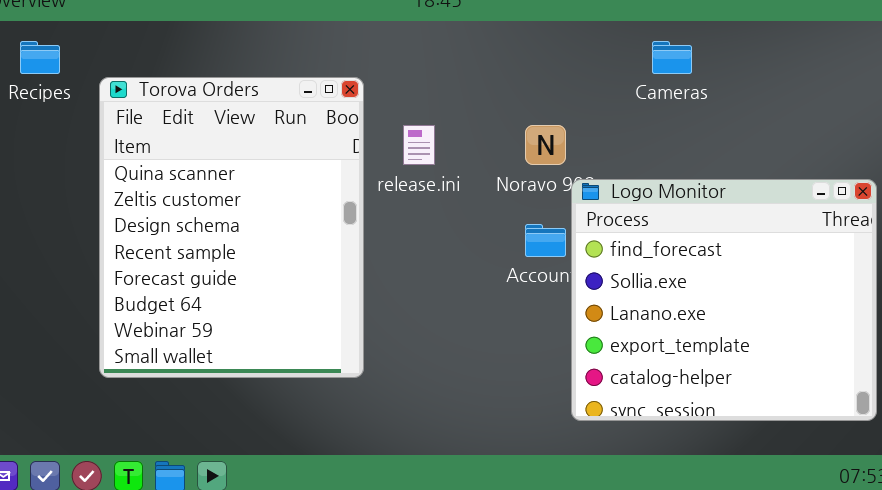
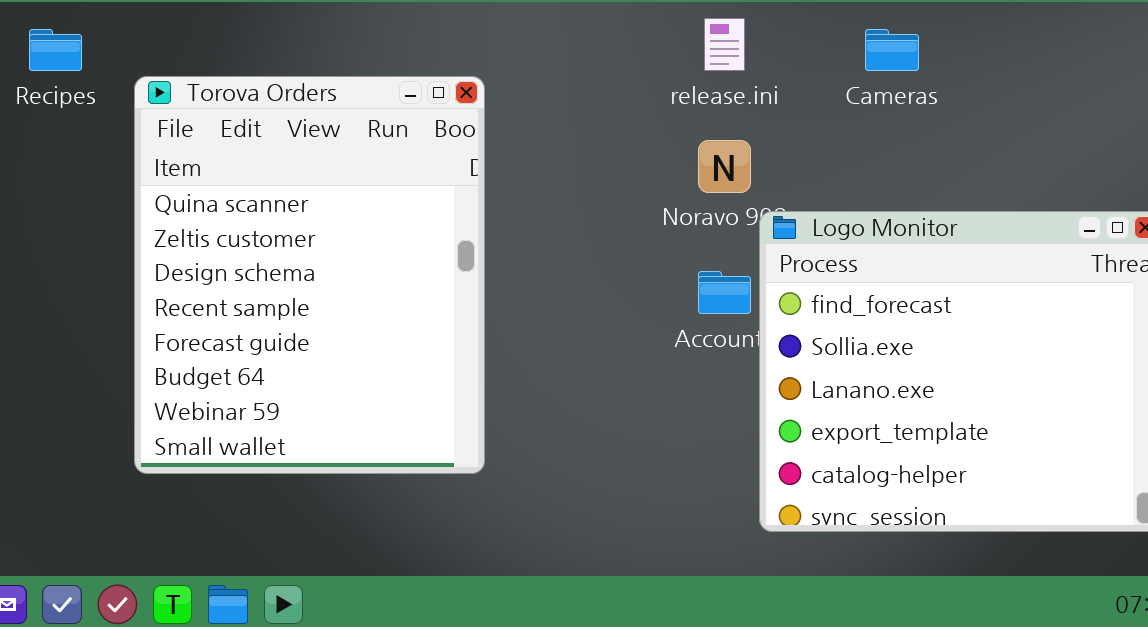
release.ini: [403,125,435,165] -> [704,18,745,71], moved

